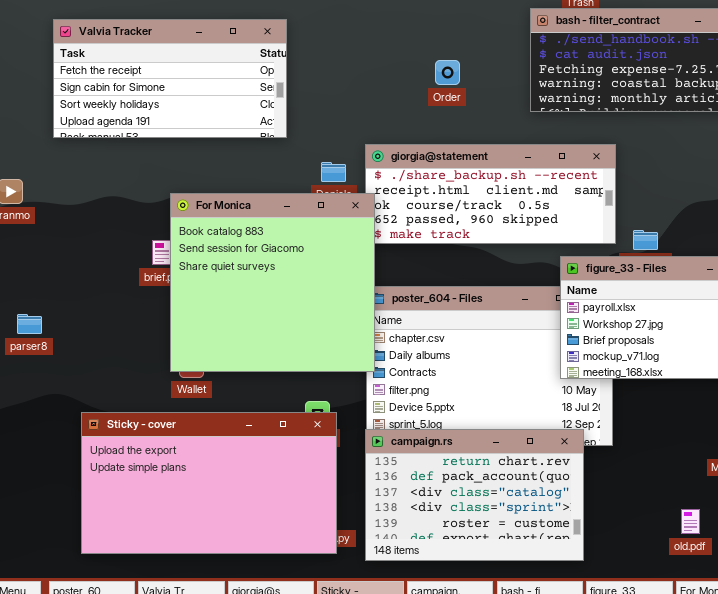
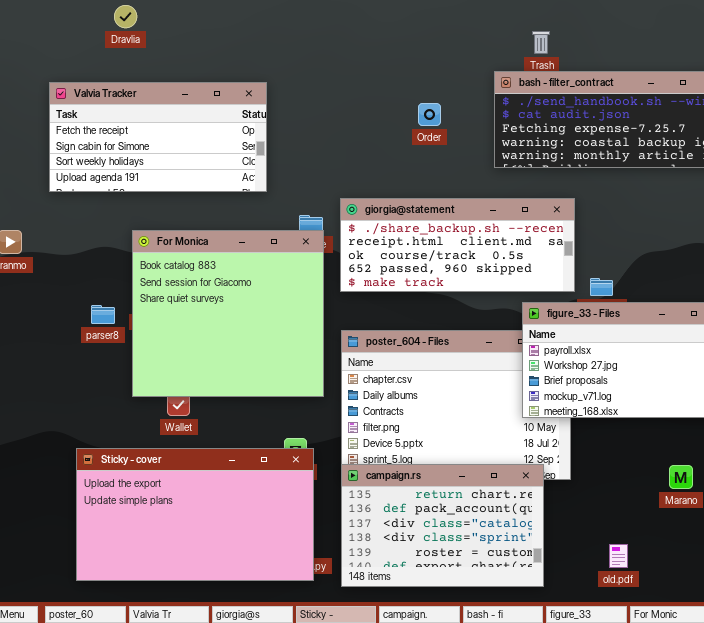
Order: [435,60,460,85] -> [418,103,441,126], moved
For Monica: [170,193,375,372] -> [132,230,324,397], moved
parser8: [17,314,42,334] -> [91,305,115,324], moved
old.pdf: [681,509,700,534] -> [609,544,628,568], moved

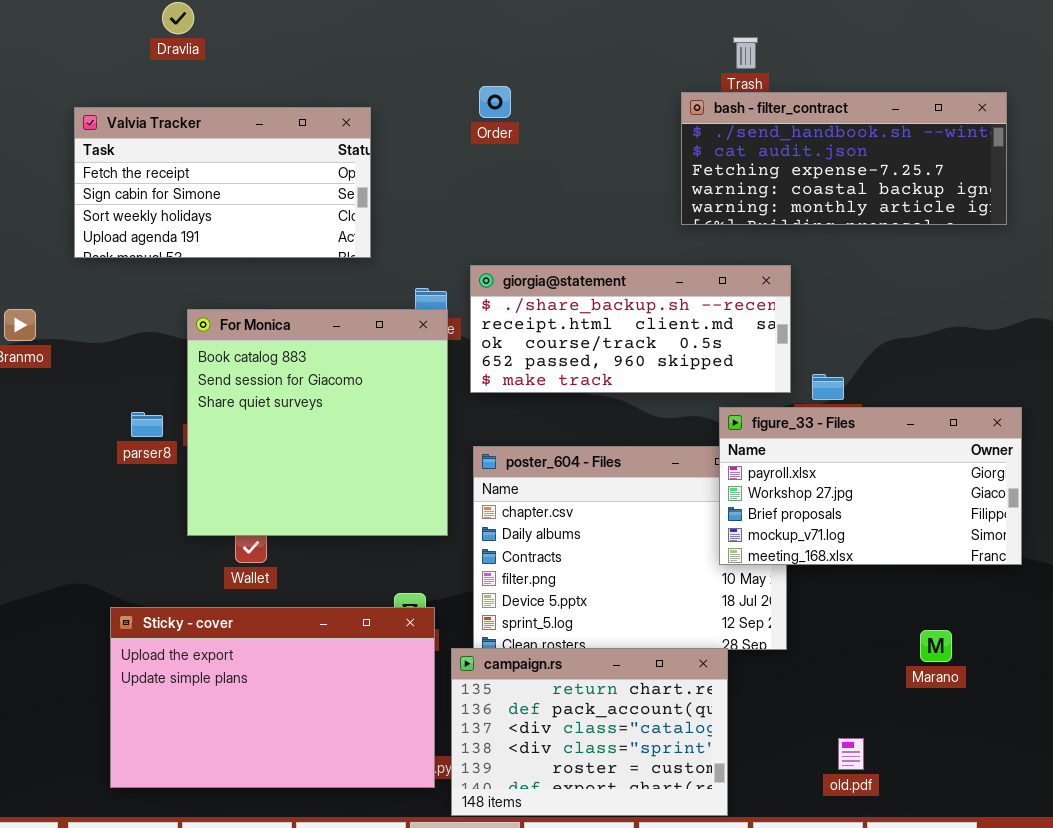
Order: [418,103,441,126] -> [479,86,511,118], moved
campaign.rs: [341,464,544,587] -> [451,648,728,816], moved

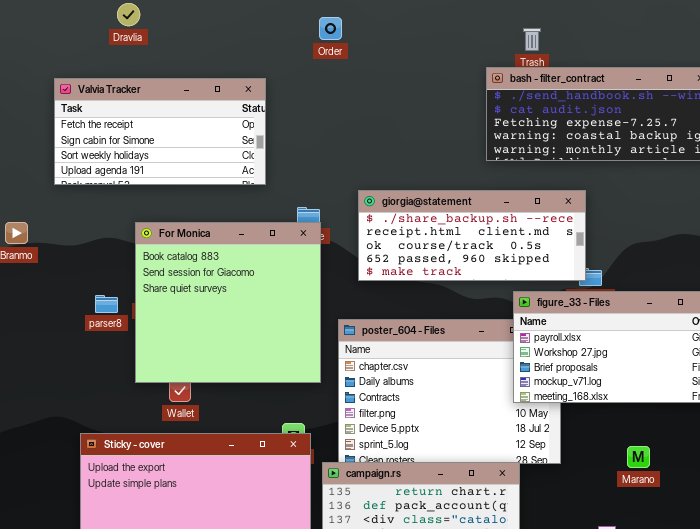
Order: [479,86,511,118] -> [319,17,342,40], moved
giorgia@statement: [470,265,791,393] -> [358,190,586,281], moved
Marano: [920,630,952,662] -> [627,446,650,468], moved

